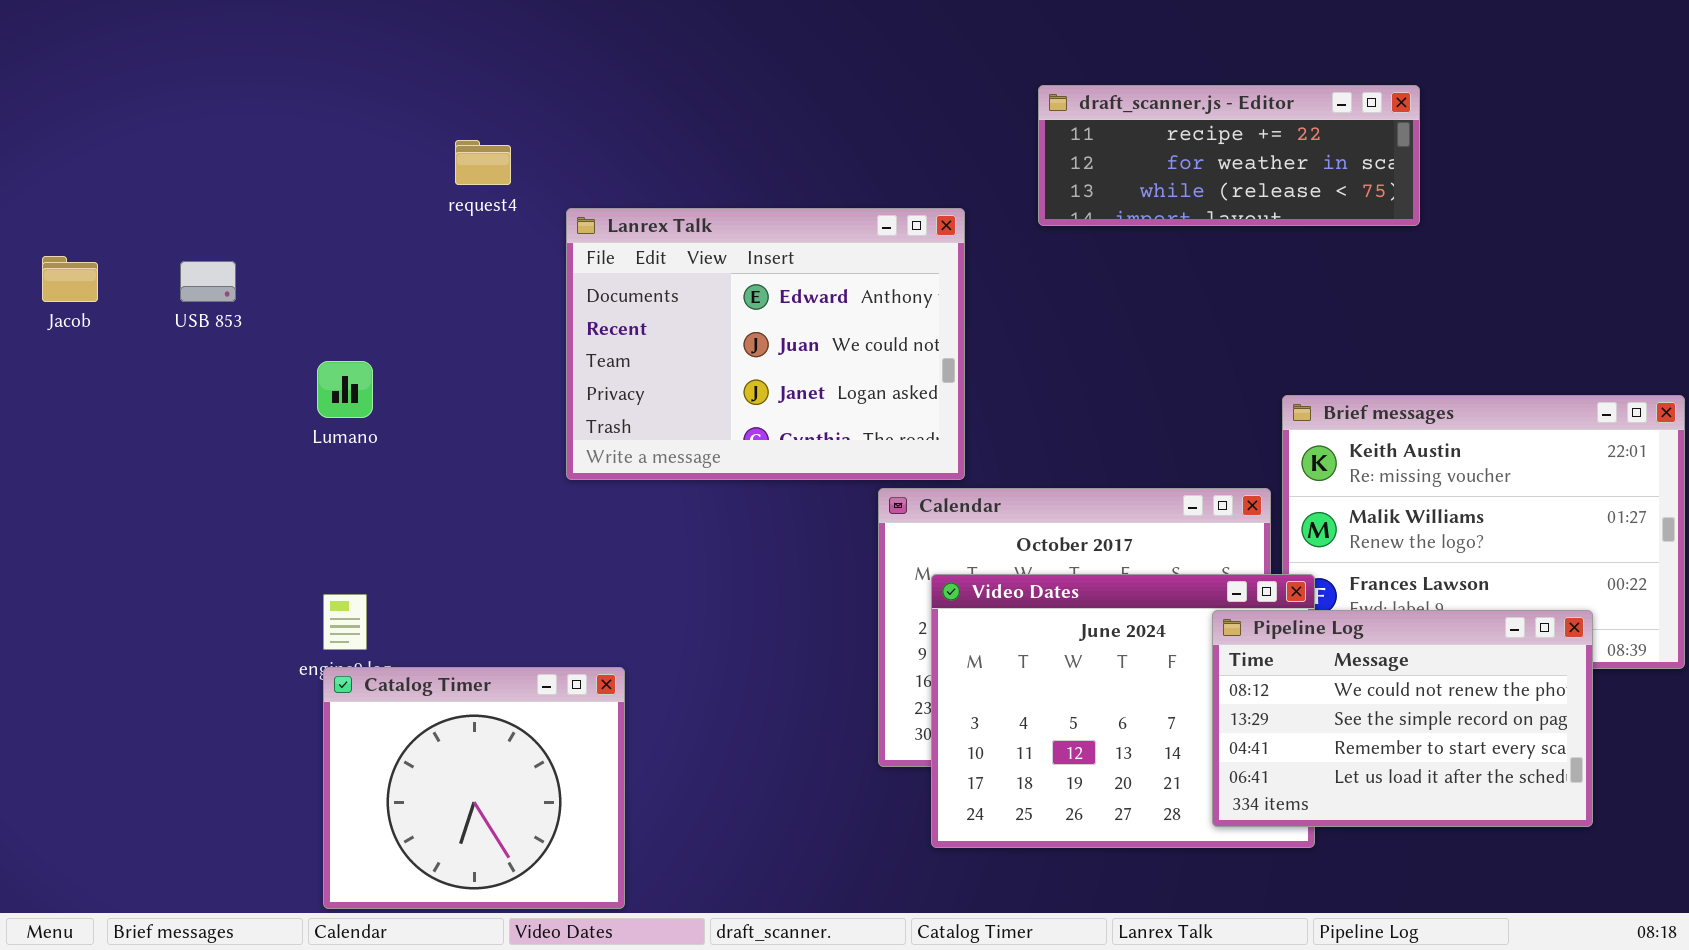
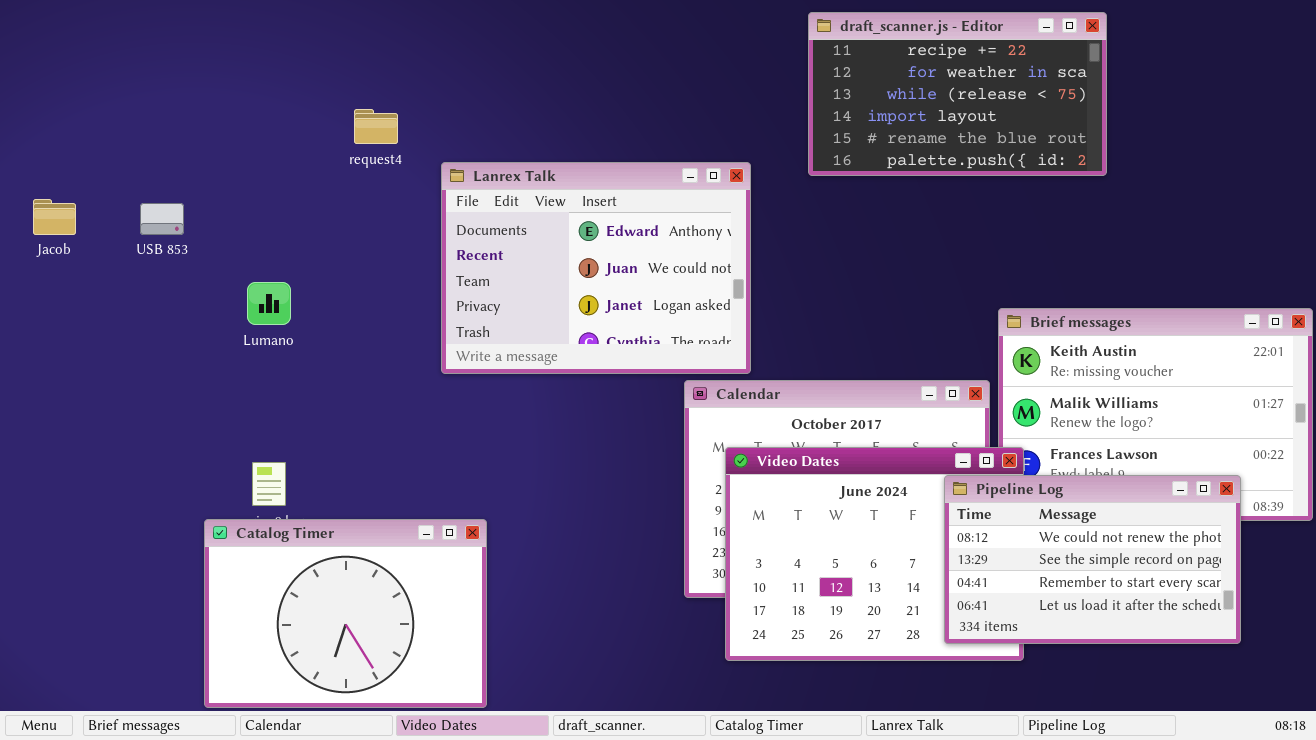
draft_scanner.js - Editor: [1038,85,1420,226] -> [808,12,1107,176], resized
Catalog Timer: [323,667,625,909] -> [204,519,487,708], resized

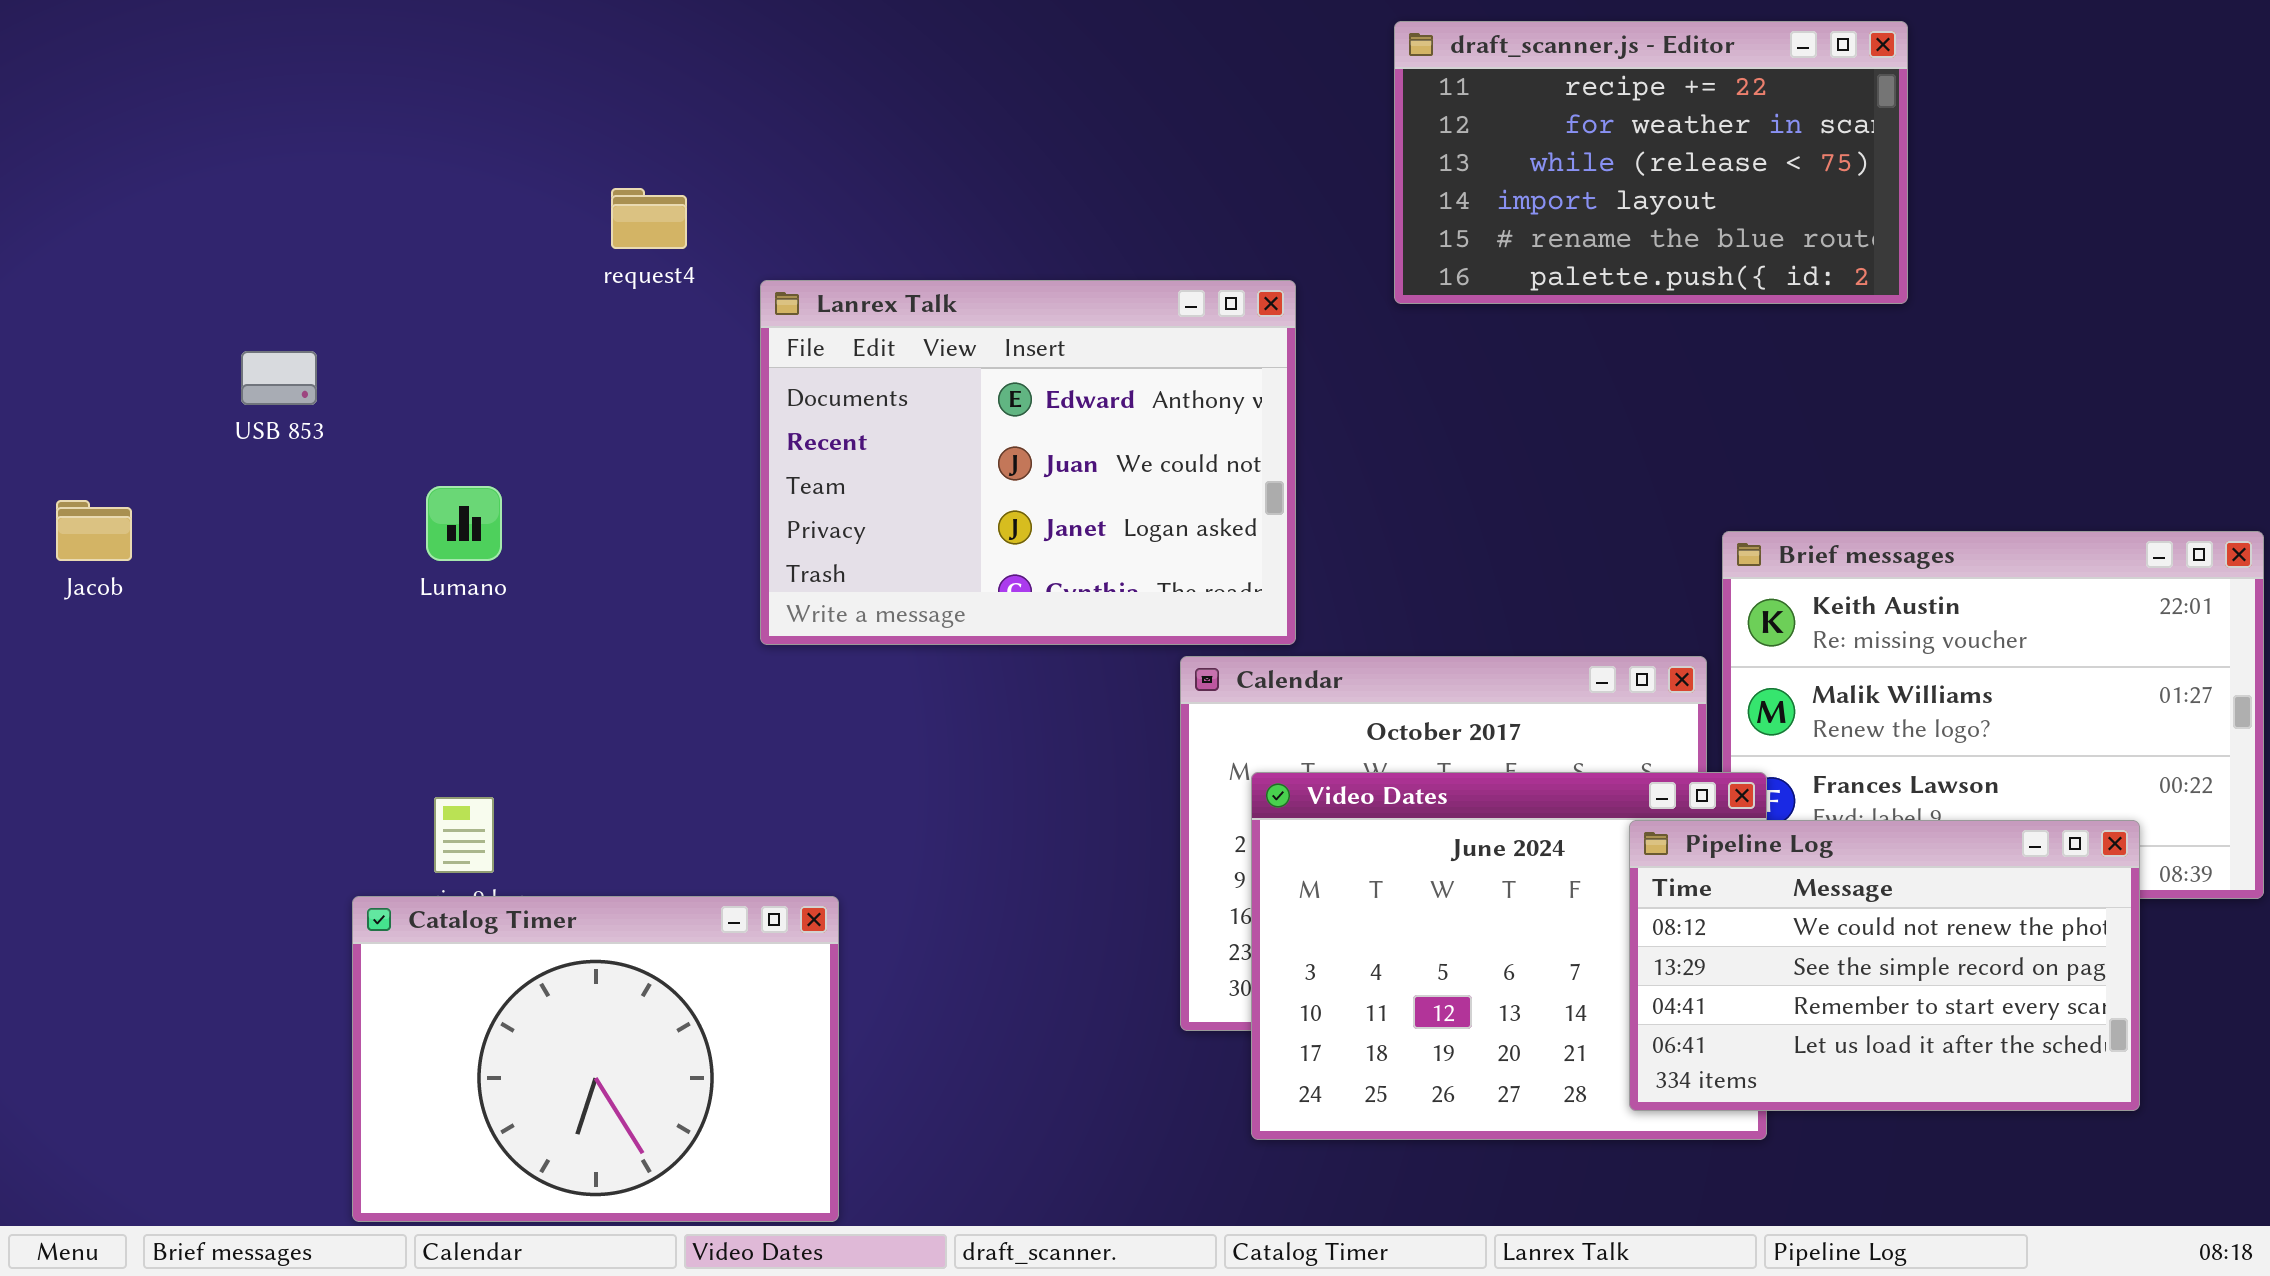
Jacob: [33,199,76,235] -> [56,500,132,561], moved

